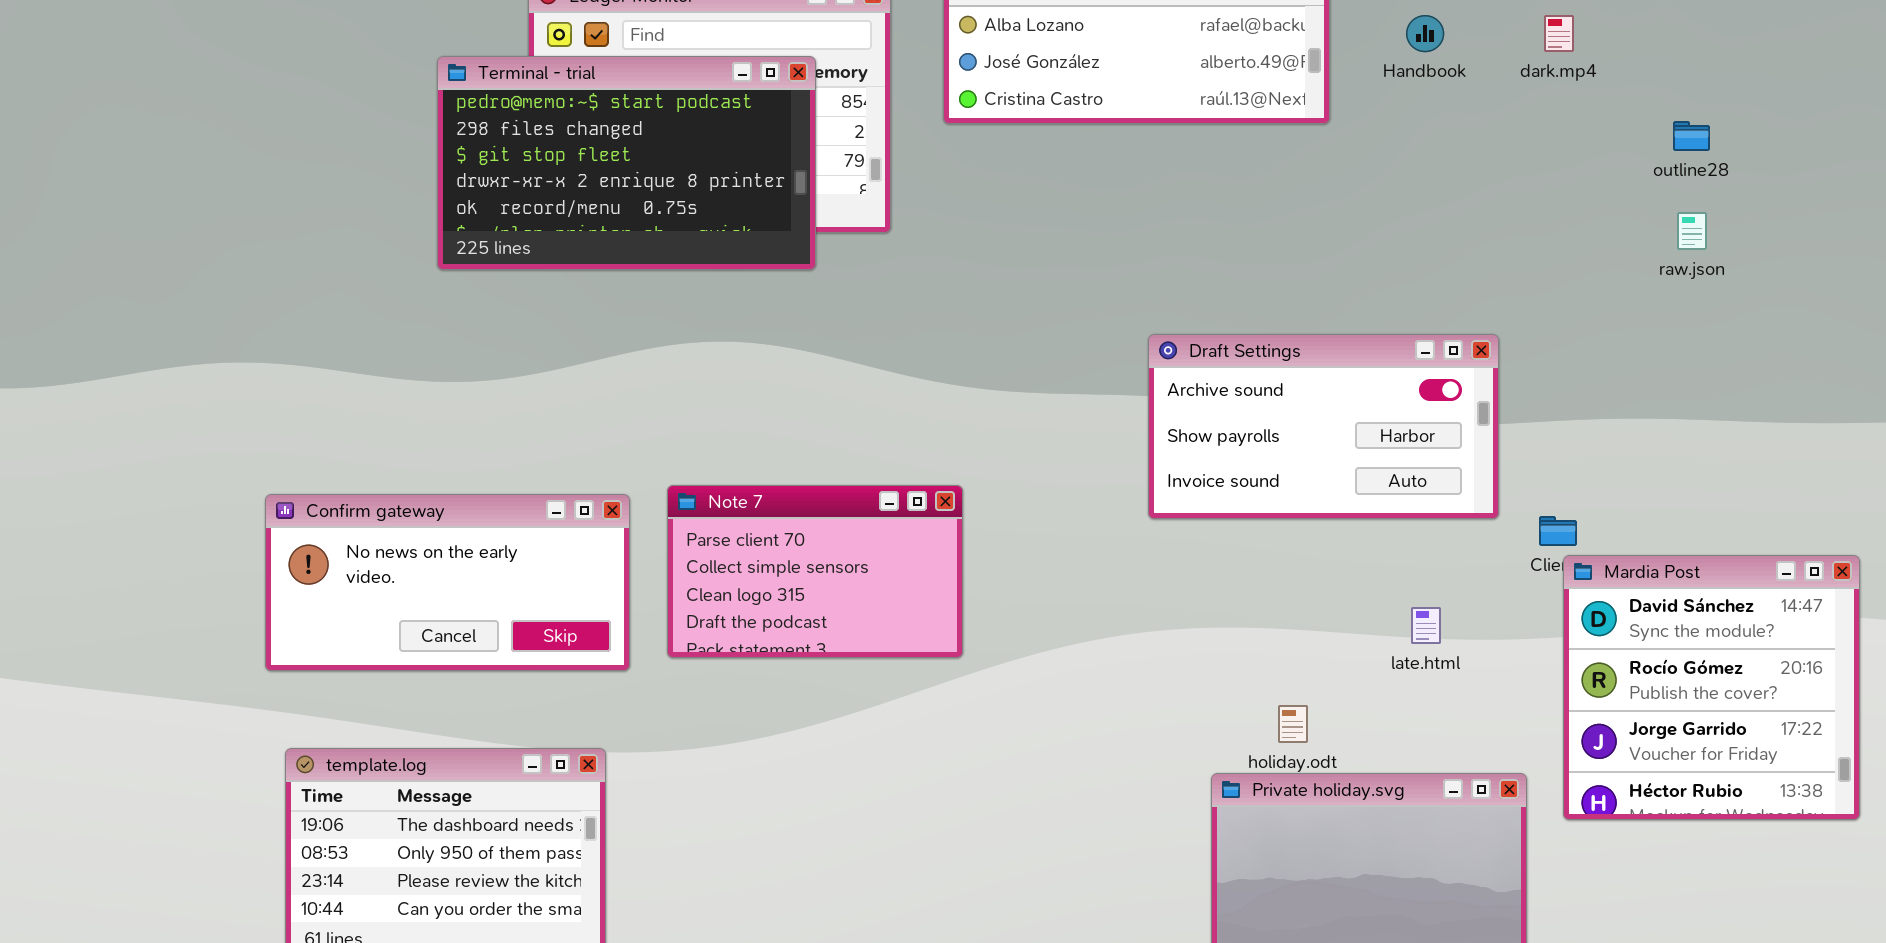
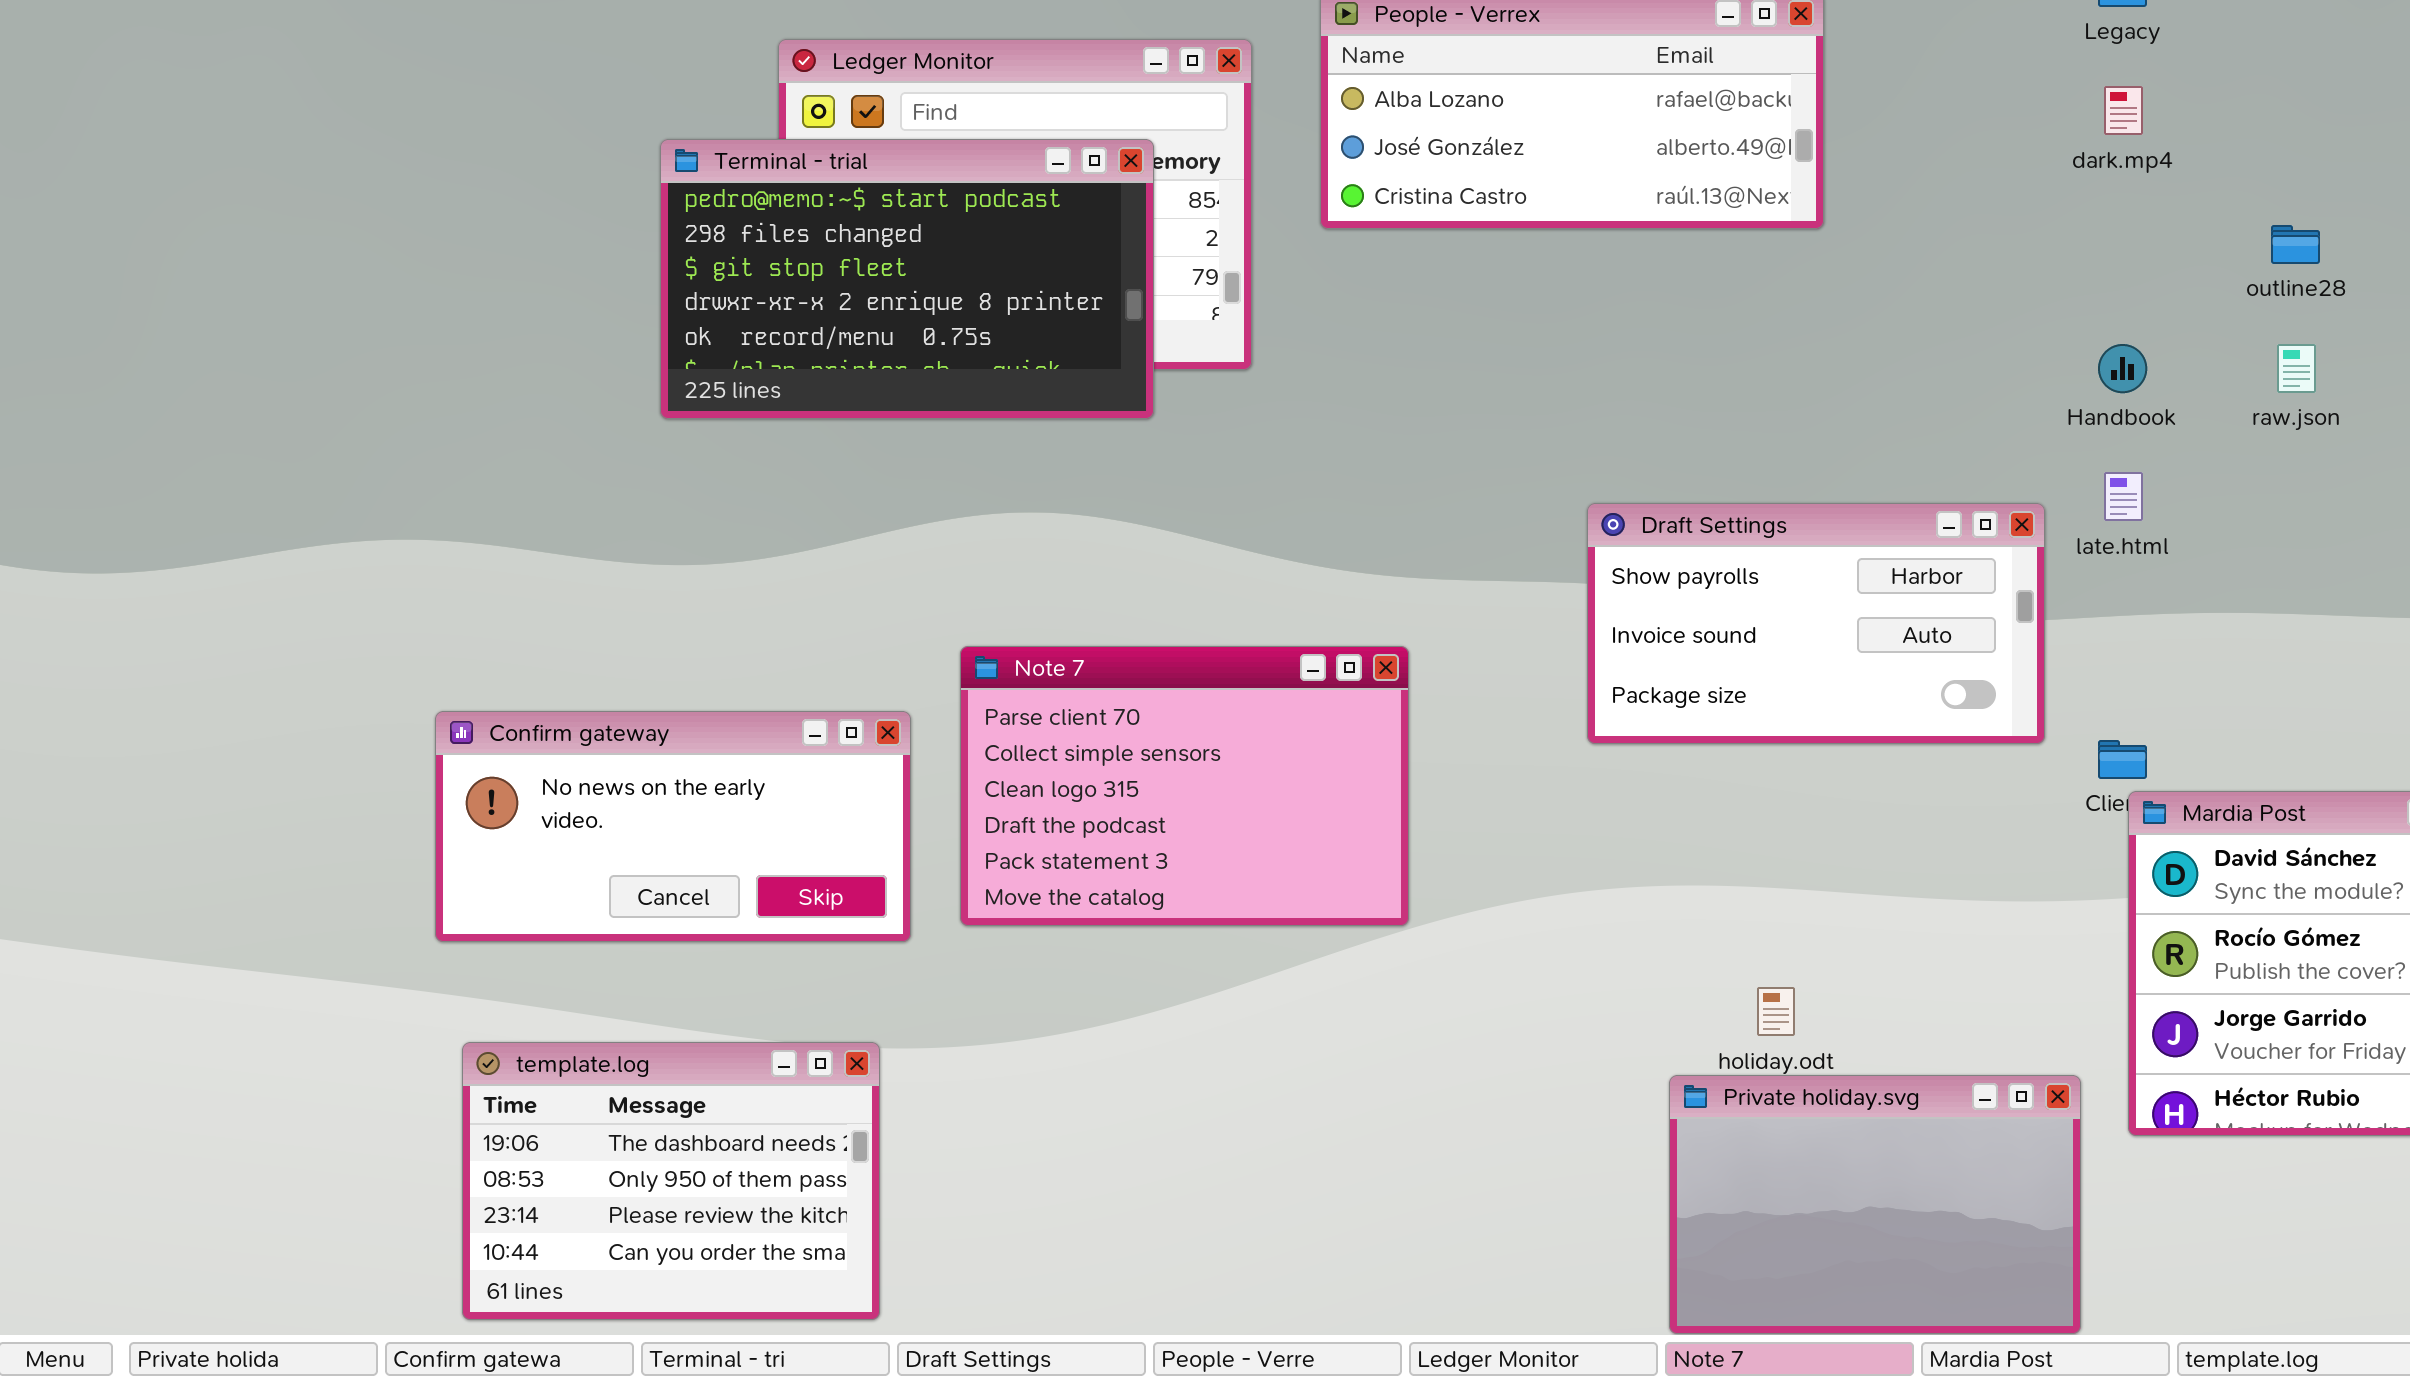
Handbook: [1406,15,1444,52] -> [2098,344,2147,393], moved
Draft Settings: [1148,334,1499,519] -> [1587,503,2045,744], scrolled down 1 row
Note 7: [667,485,963,658] -> [960,646,1409,926], resized
late.html: [1411,607,1441,644] -> [2104,472,2143,521], moved

